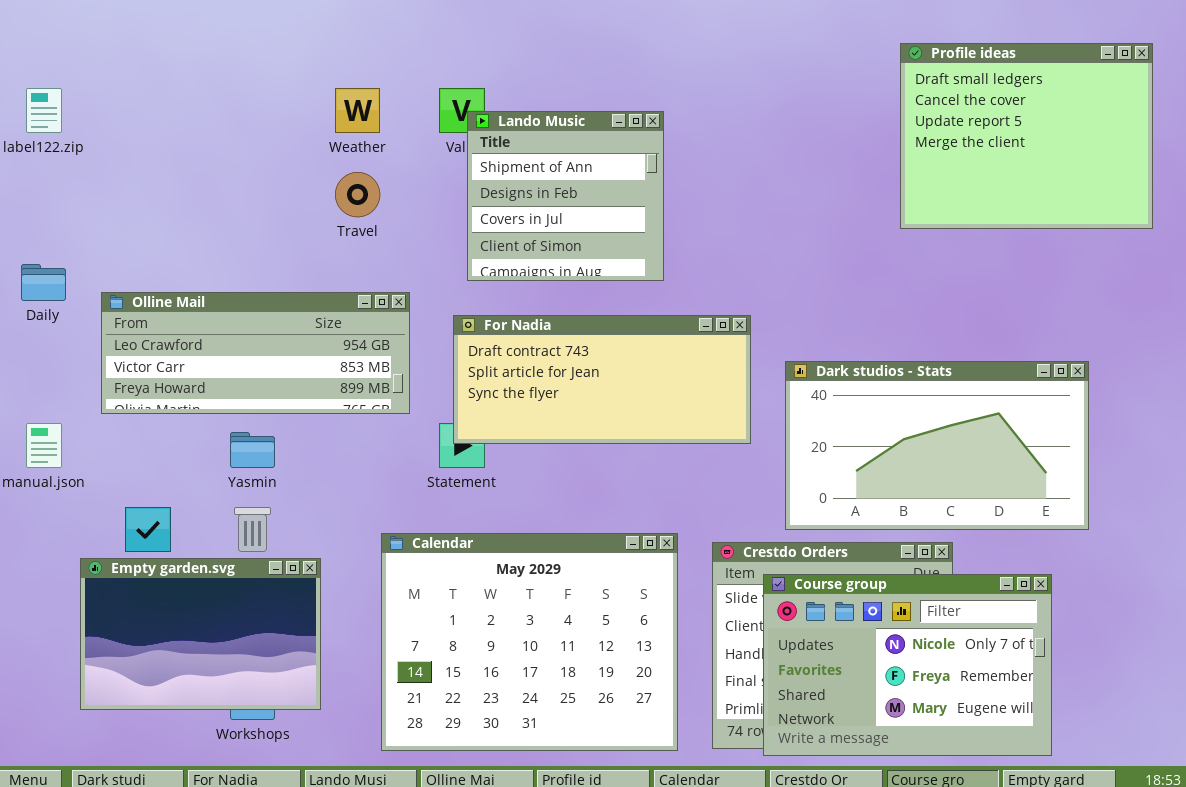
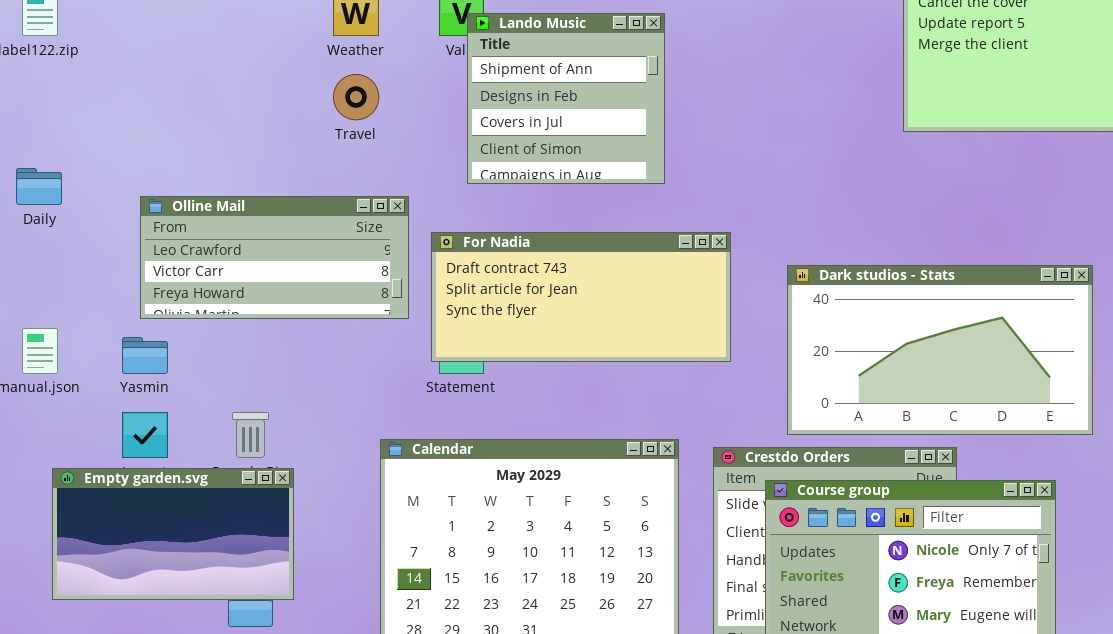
Olline Mail: [101,292,410,414] -> [140,196,409,319], resized
For Nadia: [453,315,751,444] -> [431,232,731,362], moved
Yasmin: [230,432,275,468] -> [122,337,168,374], moved
Empty garden.svg: [80,558,321,710] -> [52,468,294,600], moved, resized

